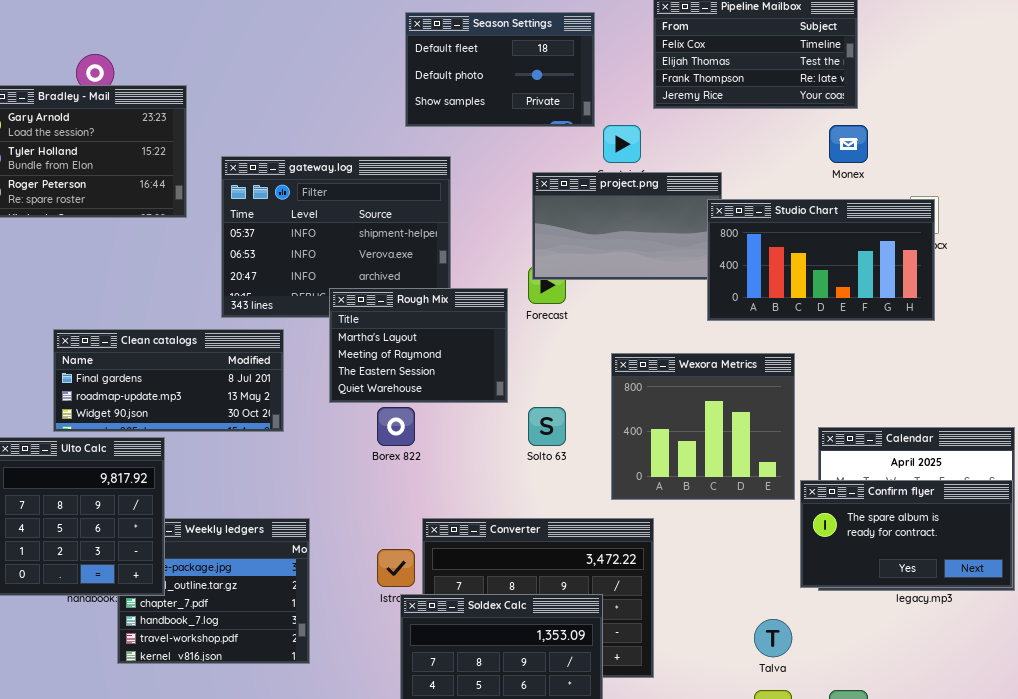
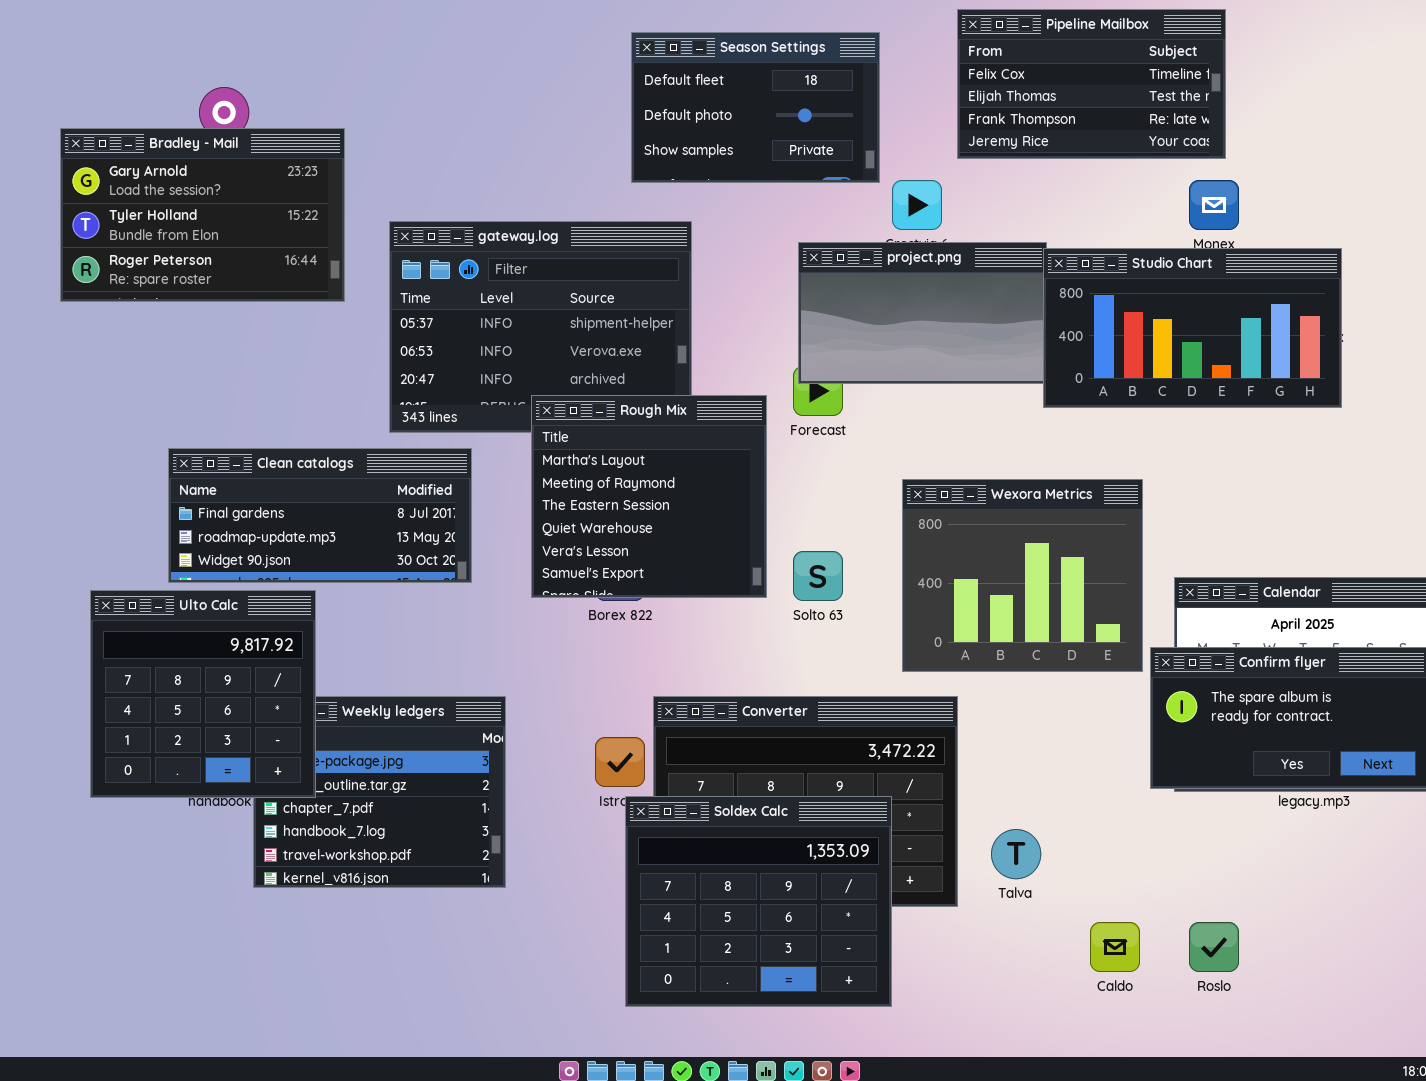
Studio Chart: [707,199,935,321] -> [1043,248,1342,408], moved
Rough Mix: [329,288,508,403] -> [531,395,767,598], resized
Talva: [754,619,792,657] -> [991,829,1041,879], moved

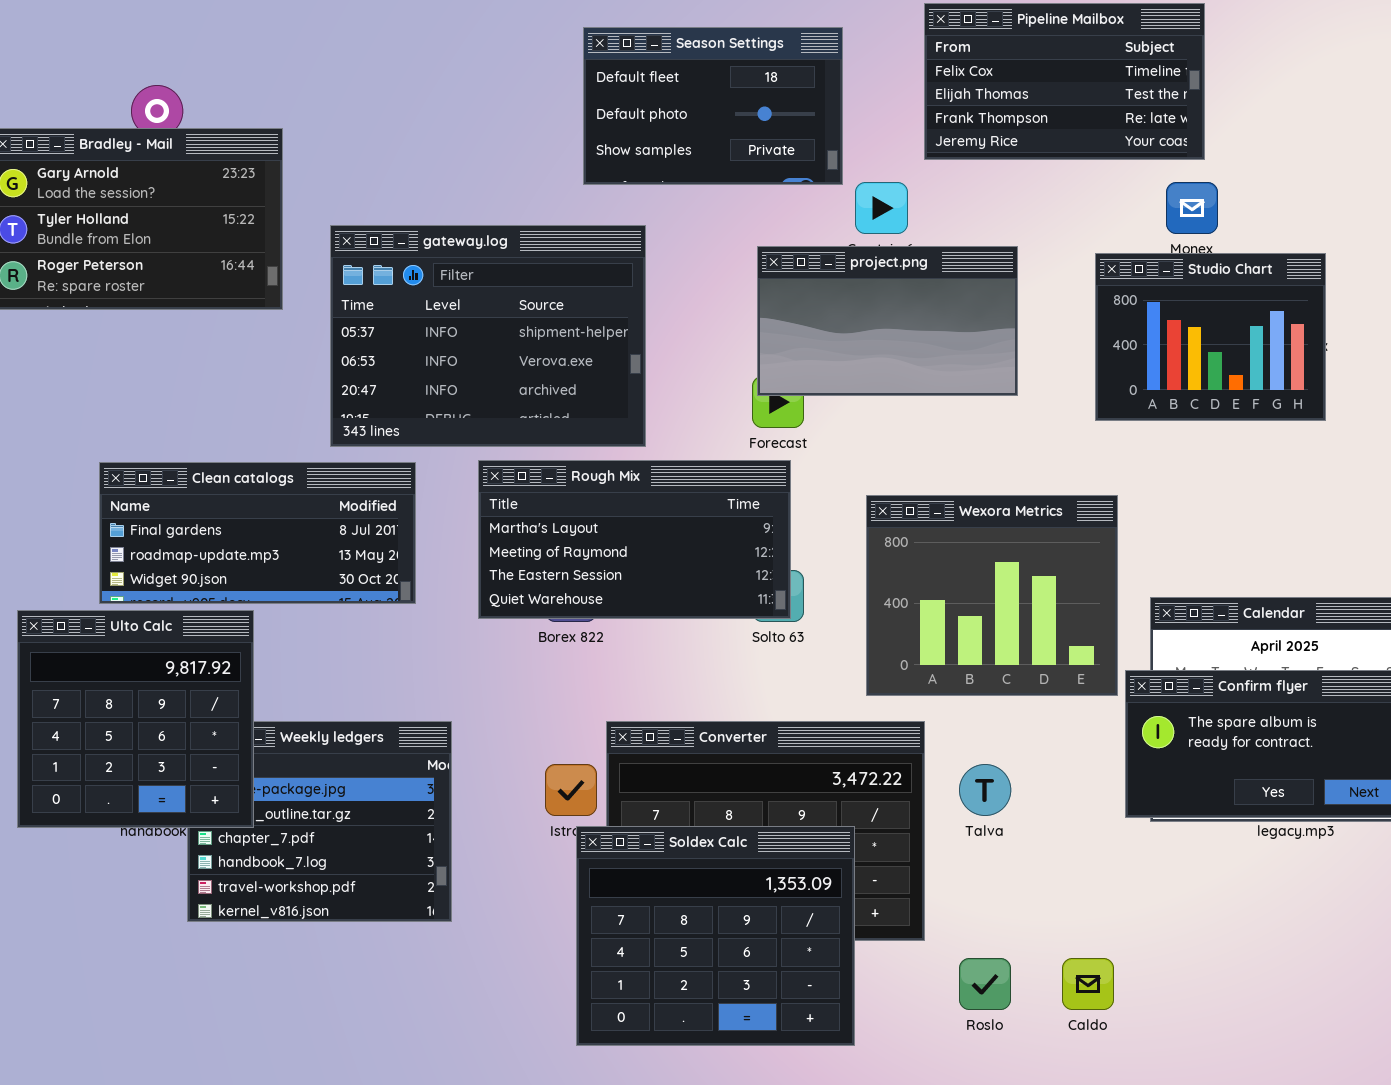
Studio Chart: [1043,248,1342,408] -> [1095,253,1326,421], resized
Rough Mix: [531,395,767,598] -> [478,460,791,619], resized
Talva: [991,829,1041,879] -> [959,764,1011,816], moved
Roslo: [1189,922,1239,972] -> [959,958,1011,1010], moved

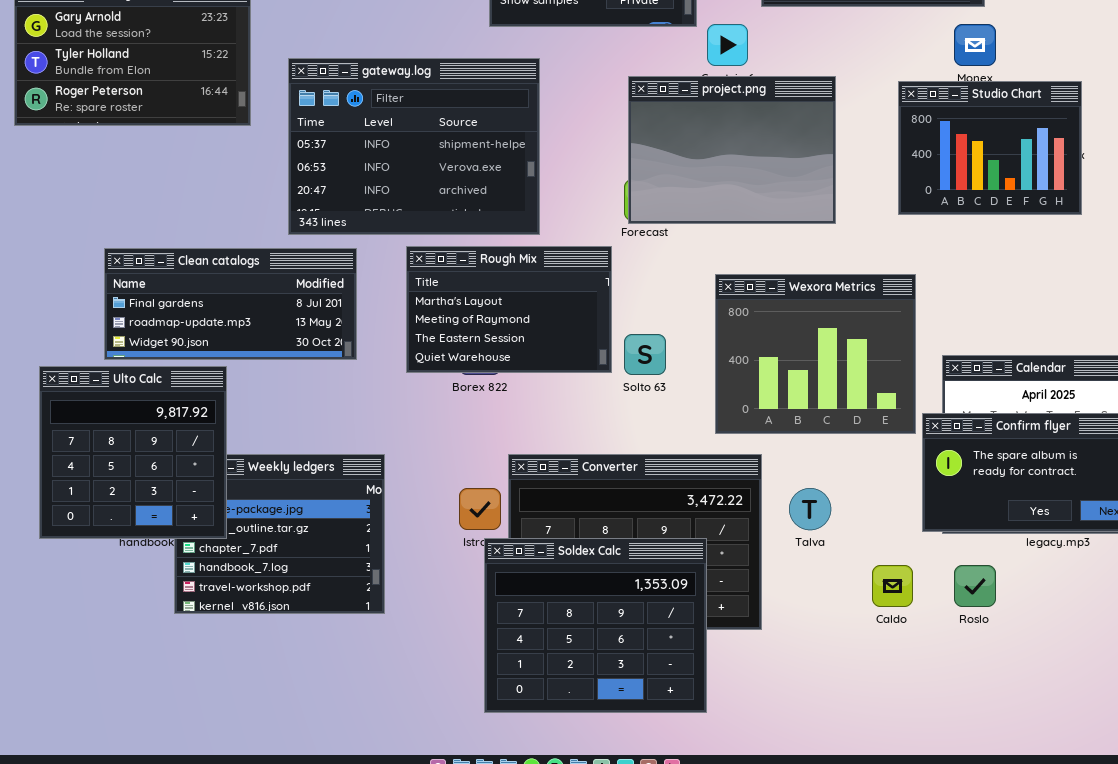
project.png: [757,246,1018,396] -> [628,76,836,224], resized
Rough Mix: [478,460,791,619] -> [406,246,612,373], resized
Roslo: [959,958,1011,1010] -> [954,565,996,607], moved
Caldo: [1062,958,1114,1010] -> [872,565,913,607], moved

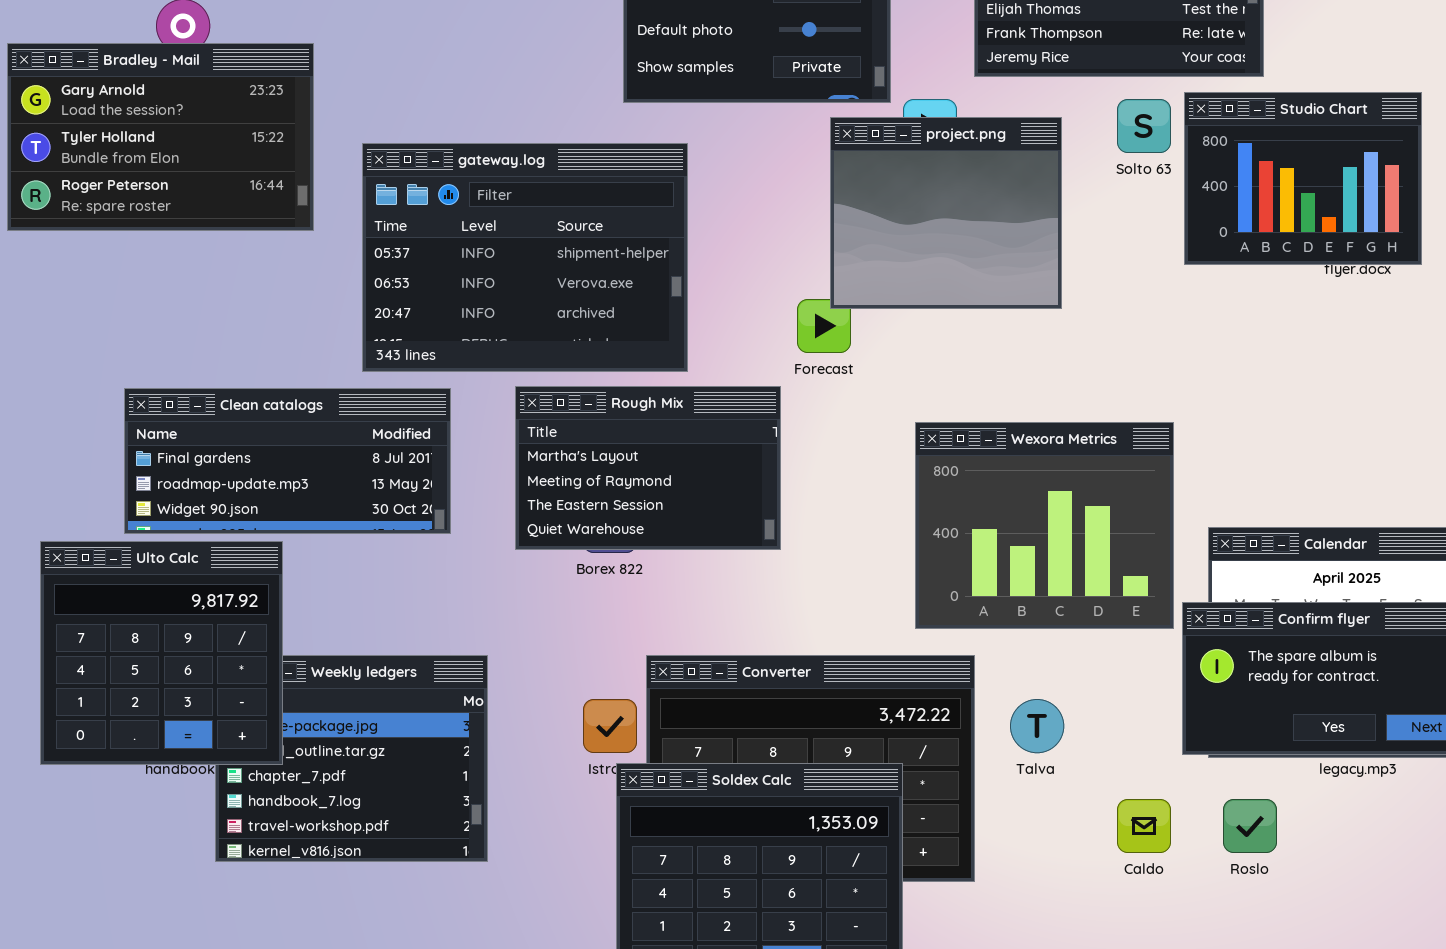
project.png: [628,76,836,224] -> [830,117,1062,309], moved, resized
Studio Chart: [898,81,1082,215] -> [1184,92,1422,265], moved
Solto 63: [624,334,666,375] -> [1117,99,1171,153], moved

